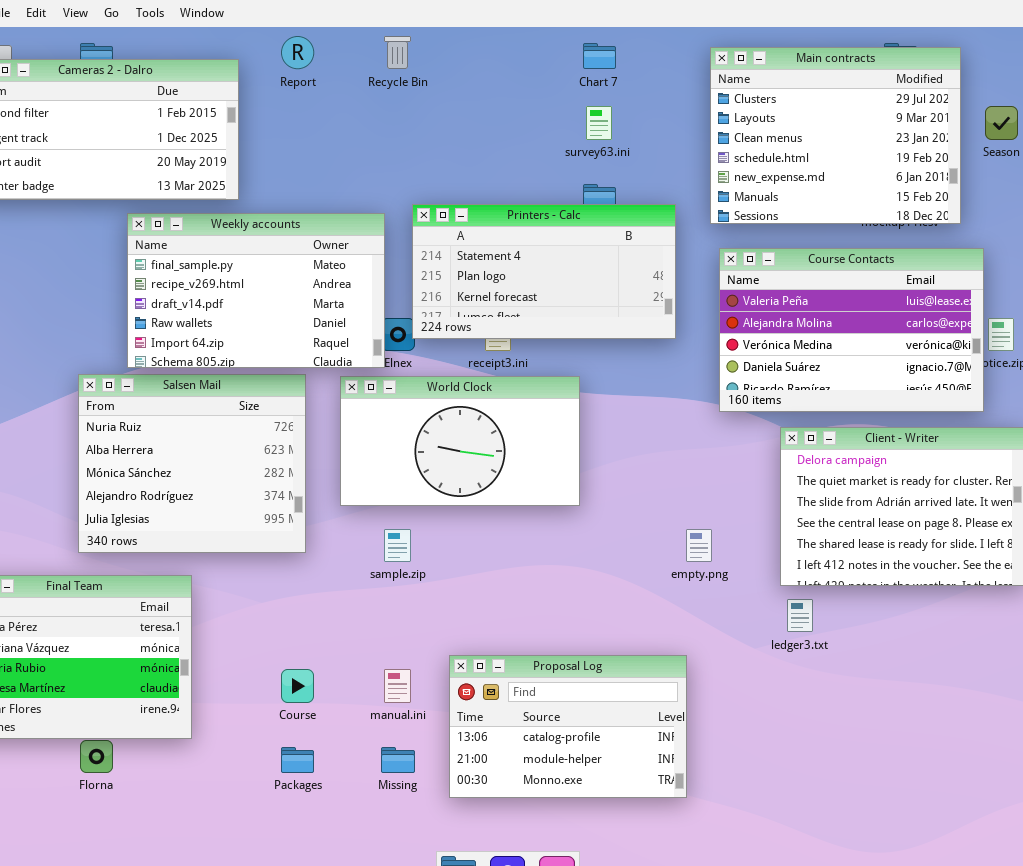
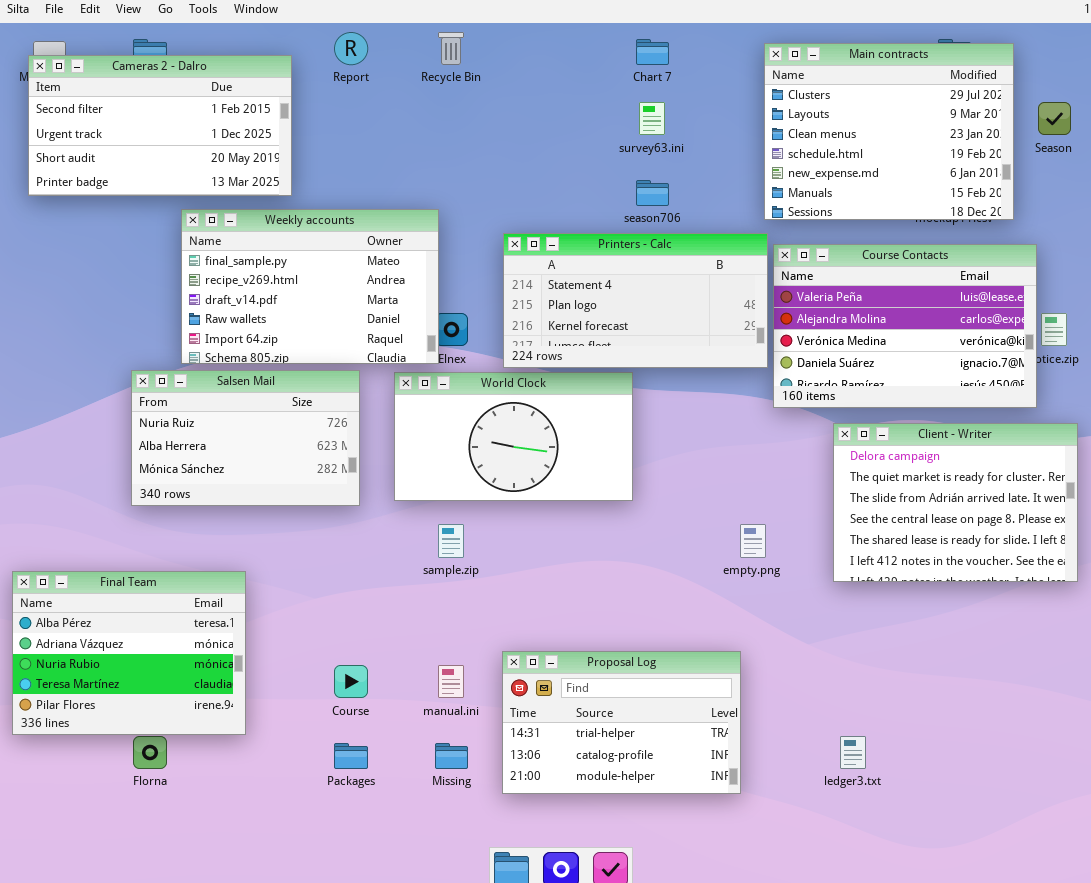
Printers - Calc: [412,204,676,339] -> [503,233,768,368], moved
Salsen Mail: [78,374,306,553] -> [131,370,360,506], resized
ledger3.txt: [787,599,813,632] -> [840,736,866,769], moved
Proposal Log: [449,655,687,798] -> [502,651,741,794], scrolled up 1 row

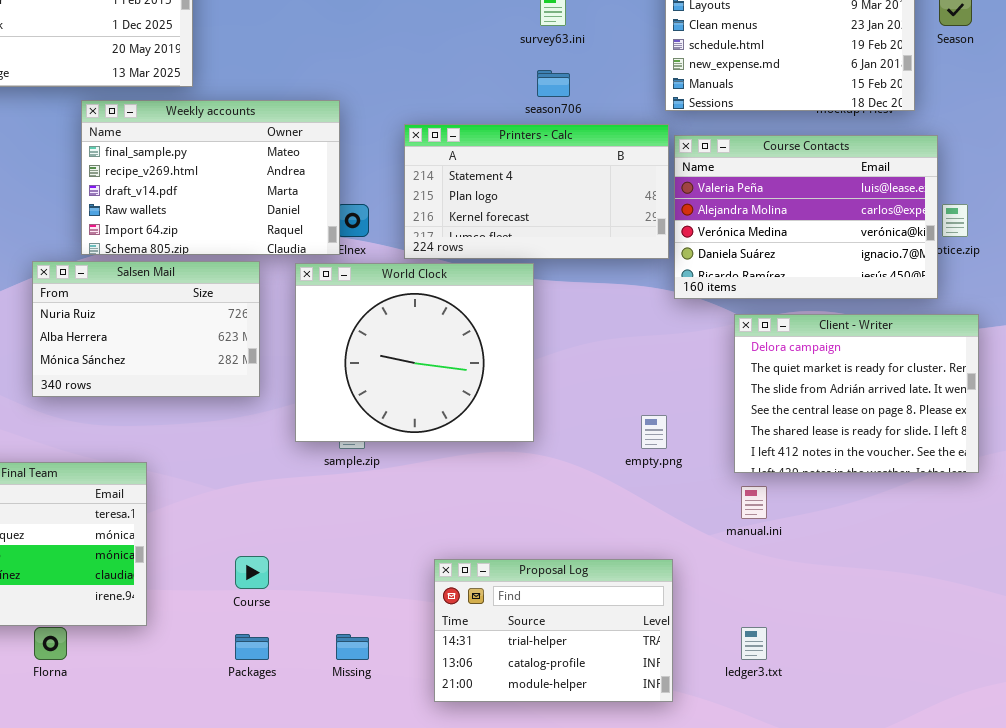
World Clock: [394,372,633,501] -> [295,263,534,442], resized
Proposal Log: [502,651,741,794] -> [434,559,673,702], moved
manual.ini: [438,665,464,698] -> [741,486,767,519], moved

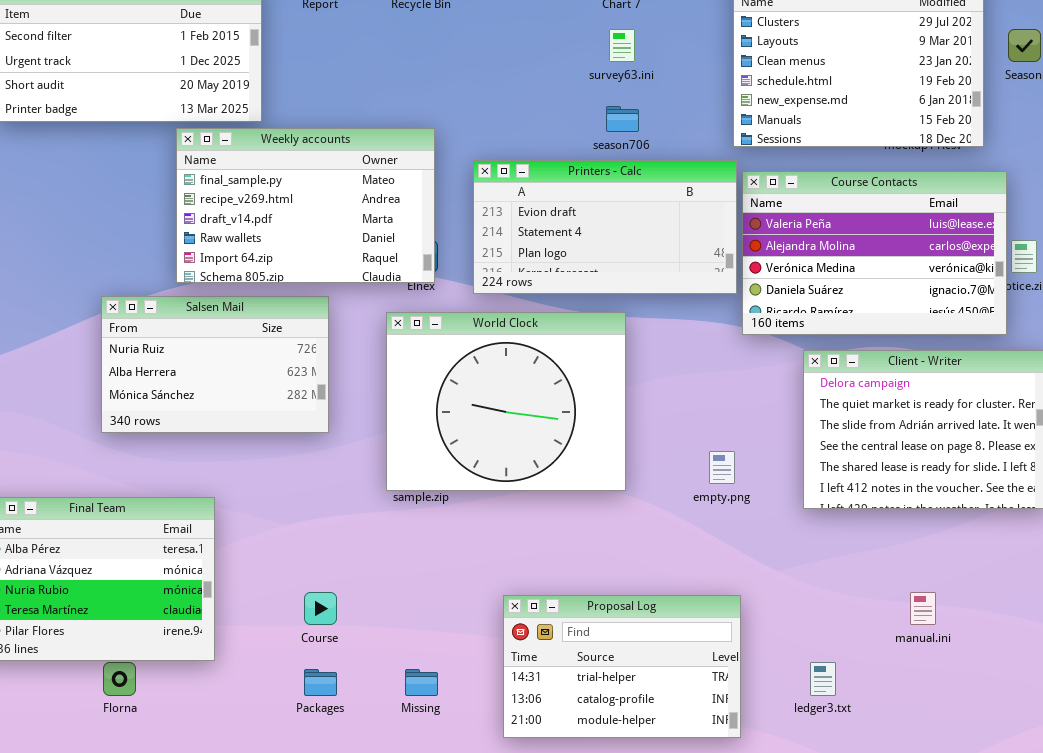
Weekly accounts: [81,100,340,255] -> [176,128,435,283], moved
Printers - Calc: [404,124,669,259] -> [473,160,737,294], scrolled up 1 row
World Clock: [295,263,534,442] -> [386,312,626,491], moved
manual.ini: [741,486,767,519] -> [910,592,936,625], moved

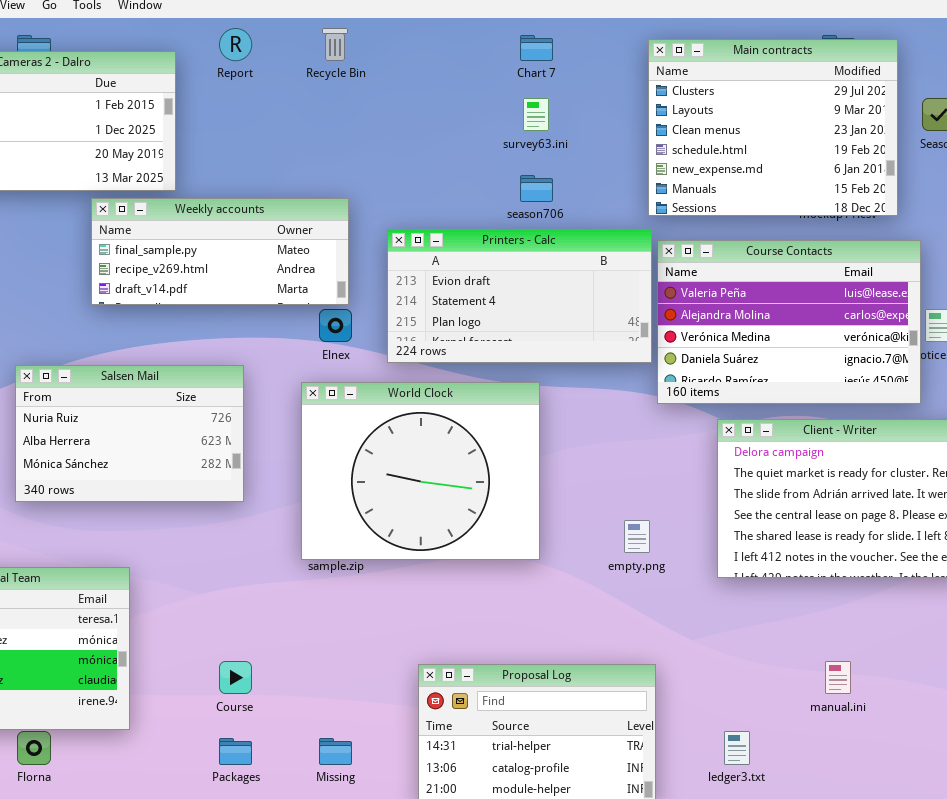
Weekly accounts: [176,128,435,283] -> [91,198,349,305], resized

